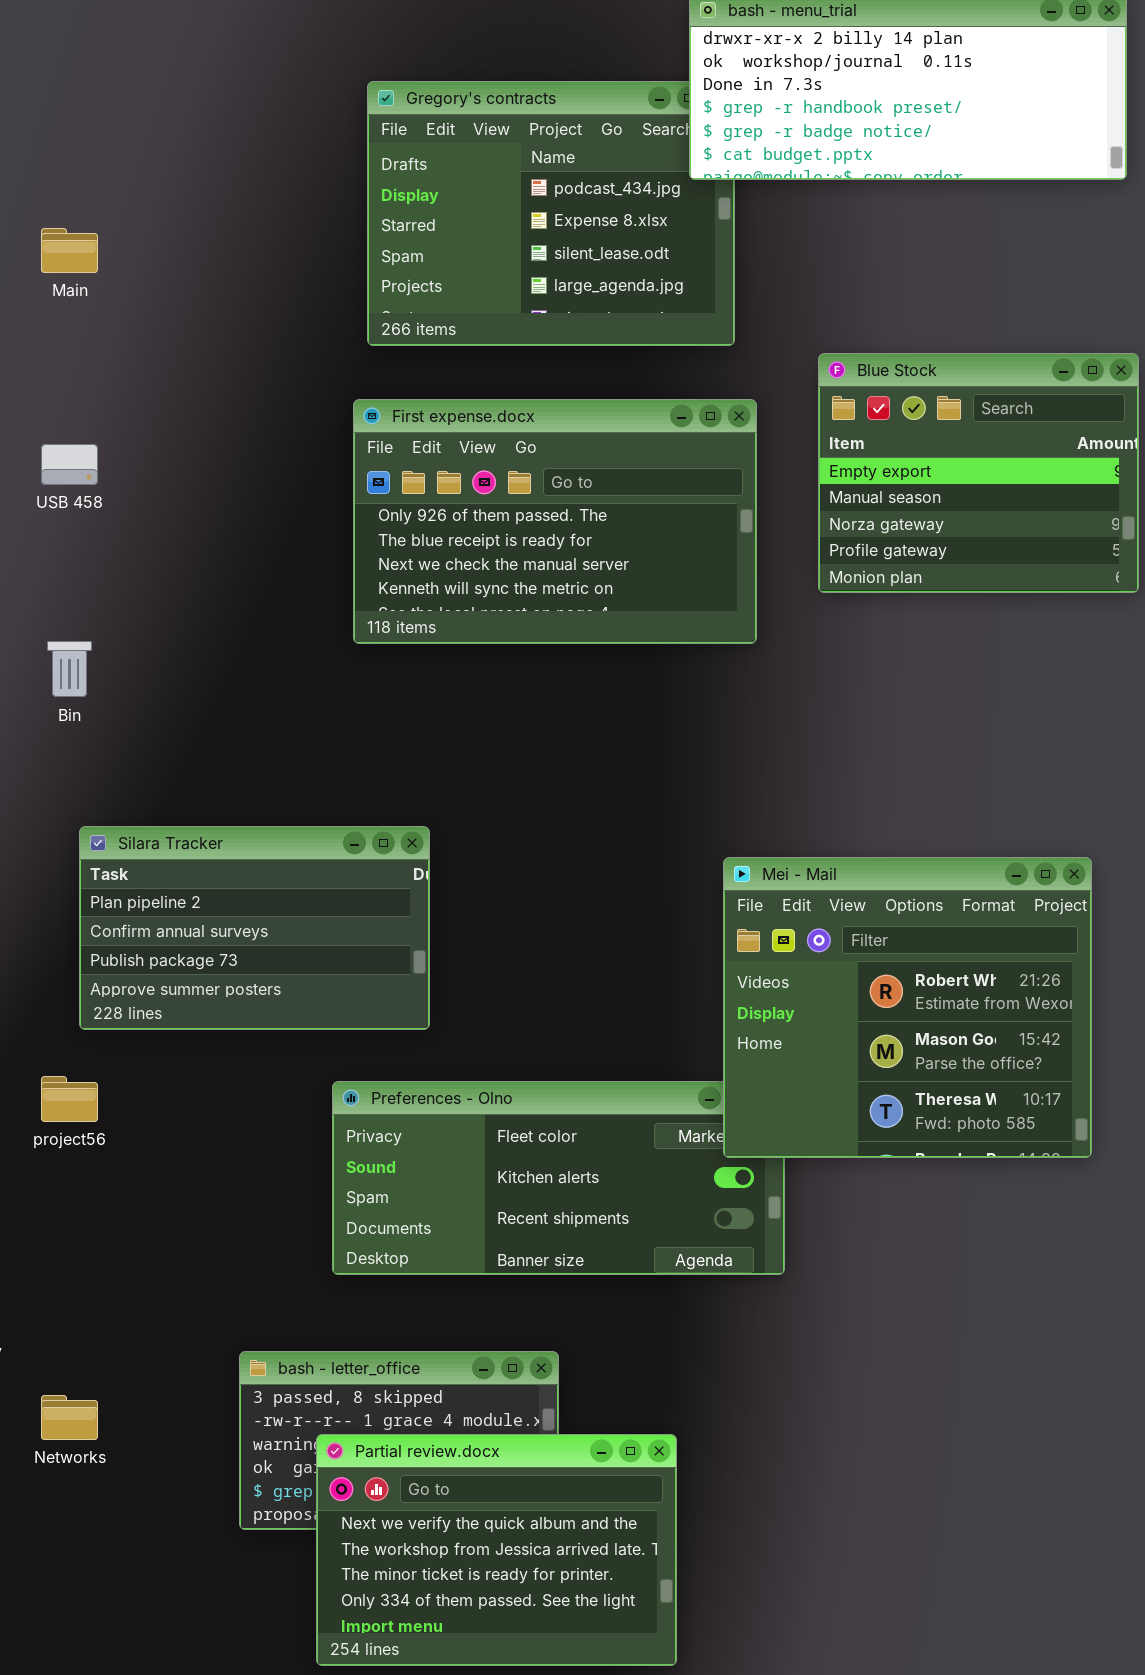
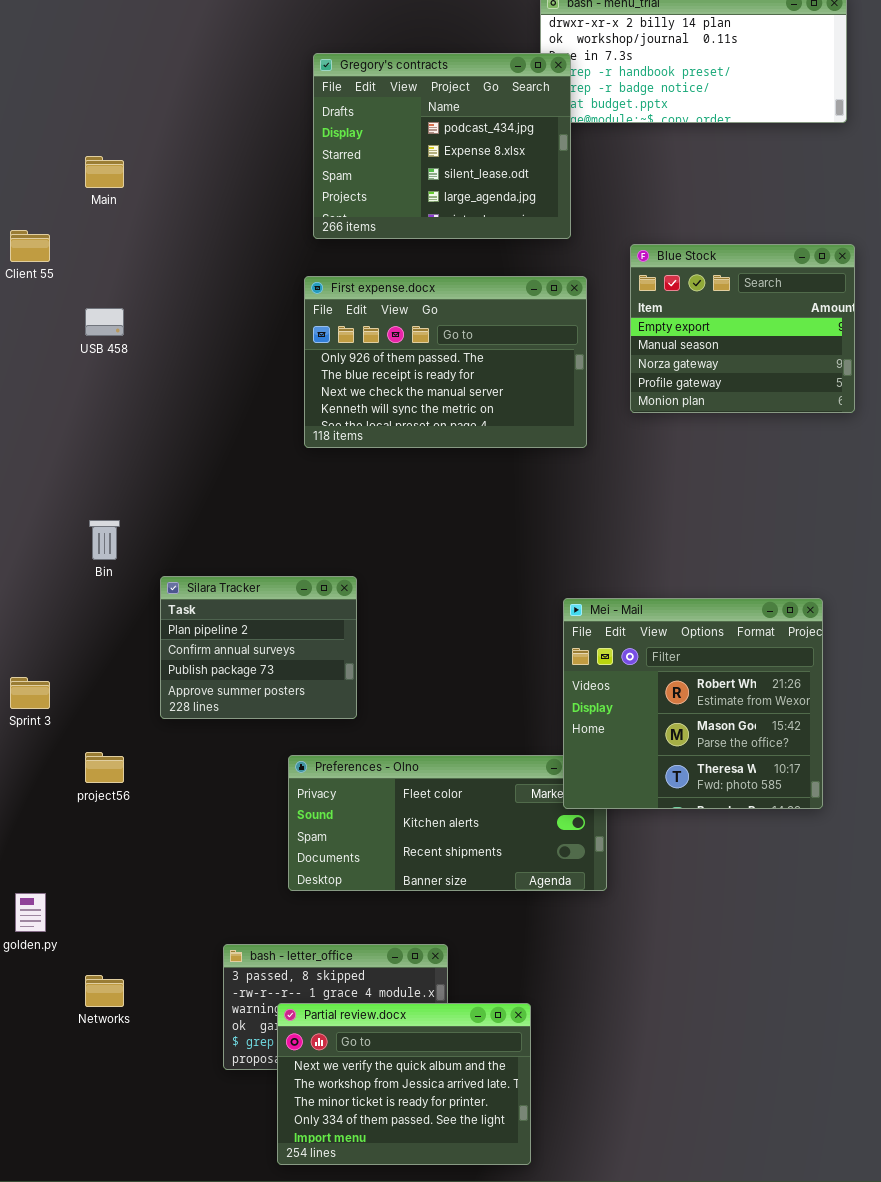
Gregory's contracts: [367,81,735,346] -> [313,53,571,239], raised
Bin: [47,641,92,697] -> [89,520,120,560], moved
Silara Tracker: [79,826,430,1030] -> [160,576,357,719], resized

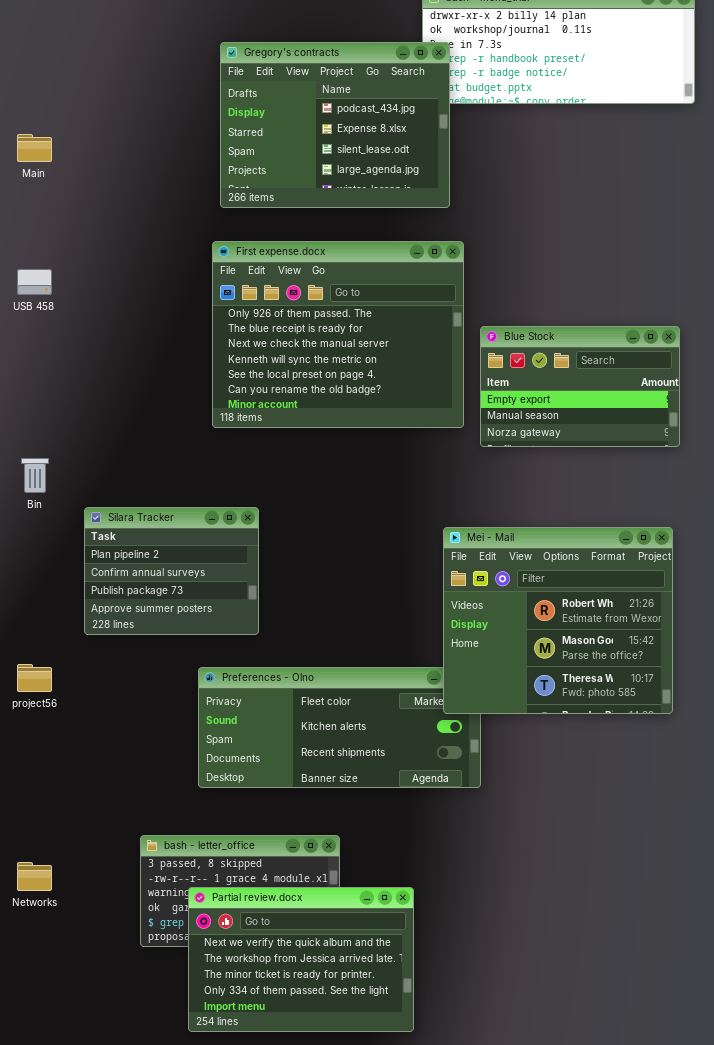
Blue Stock: [630,244,855,413] -> [480,326,680,447], moved, resized
First expense.docx: [304,276,587,448] -> [212,241,464,428], resized

